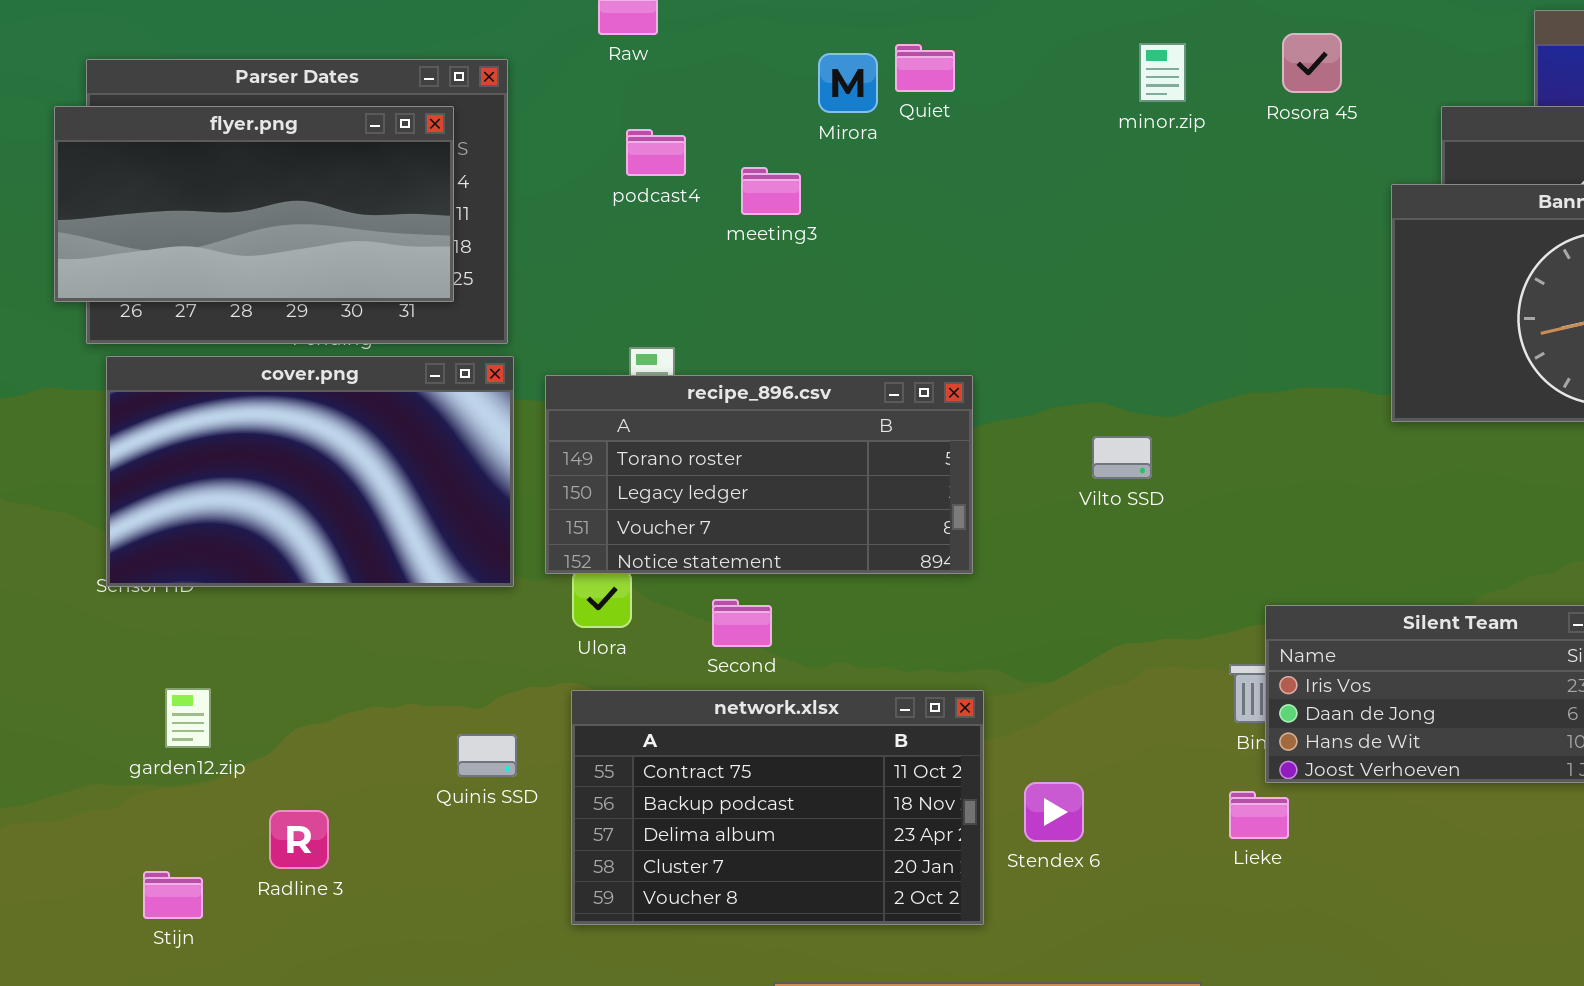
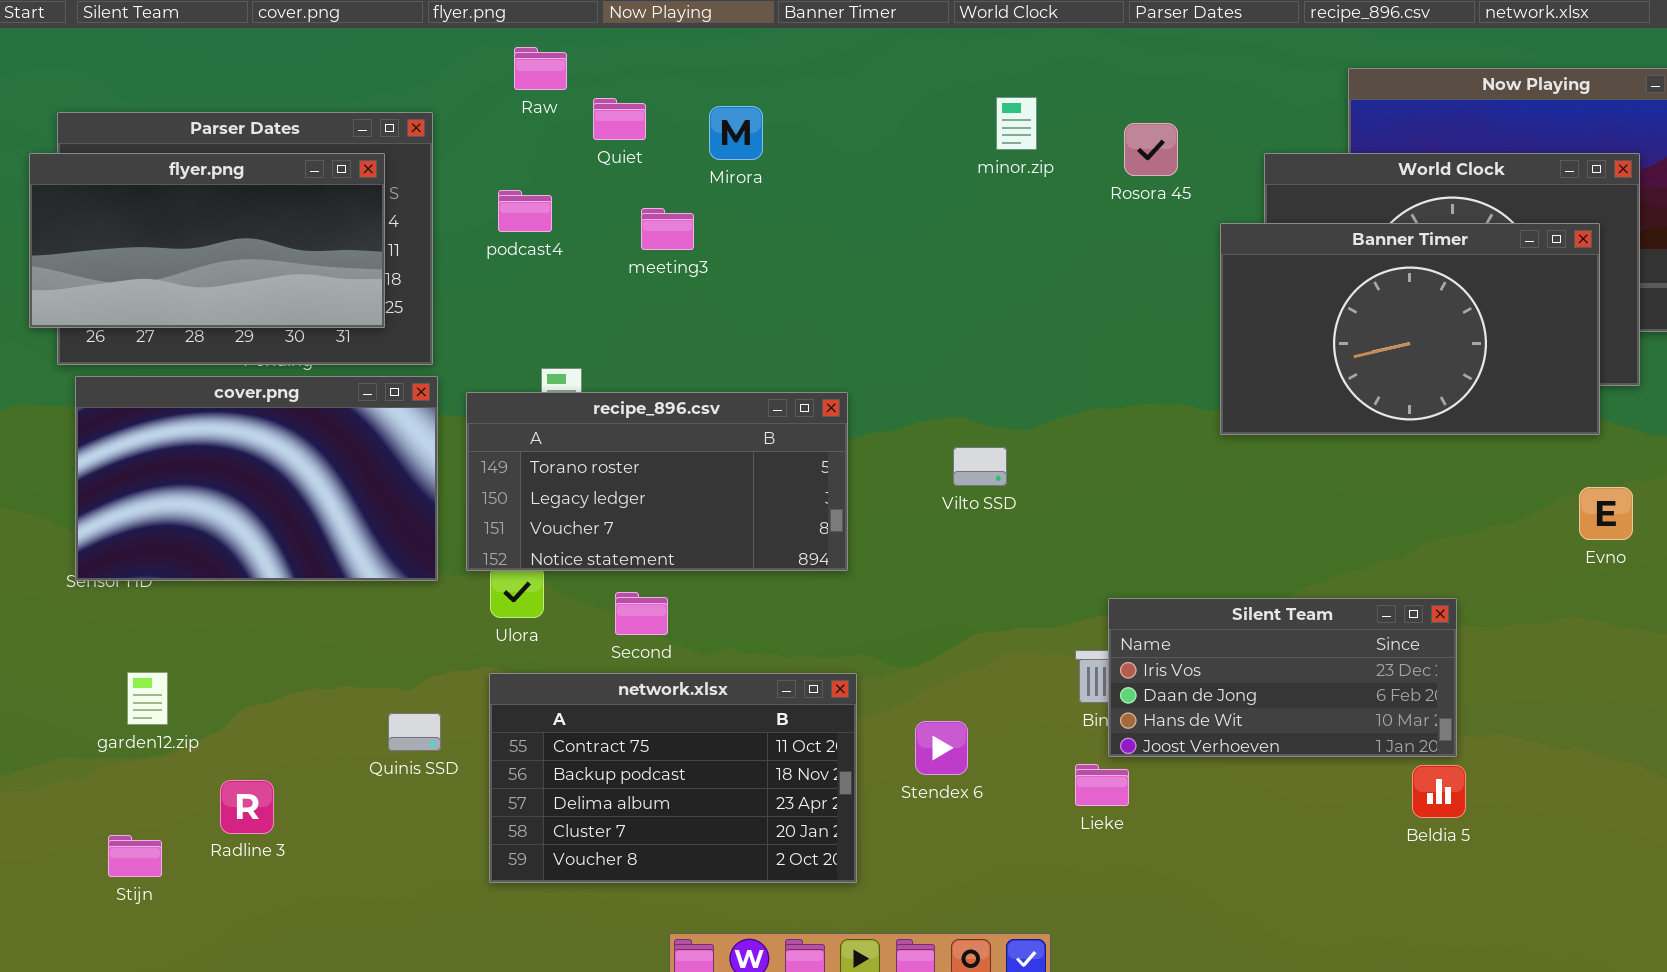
Rosora 45: [1282,33,1342,93] -> [1124,123,1178,176], moved
Quiet: [895,44,955,92] -> [593,98,646,140], moved
podcast4: [626,129,686,176] -> [498,190,552,232], moved
Stendex 6: [1024,782,1084,842] -> [915,721,968,775], moved

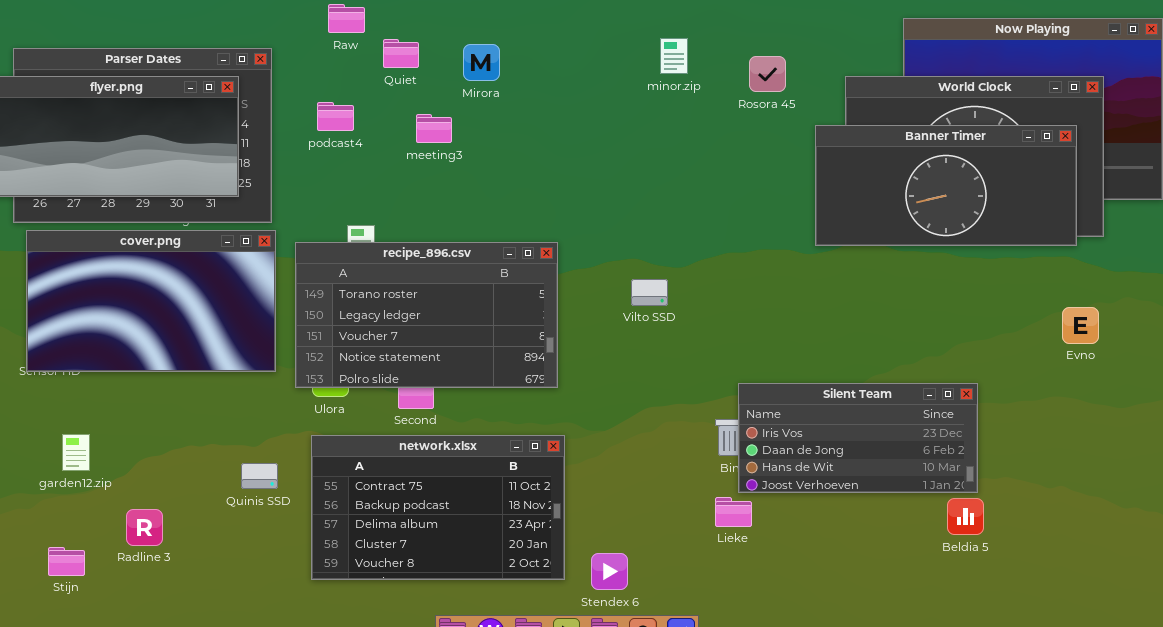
Banner Timer: [1220,223,1600,435] -> [815,125,1077,246], resized
recipe_896.csv: [466,392,848,571] -> [295,242,558,388], resized
Stendex 6: [915,721,968,775] -> [591,553,628,590], moved

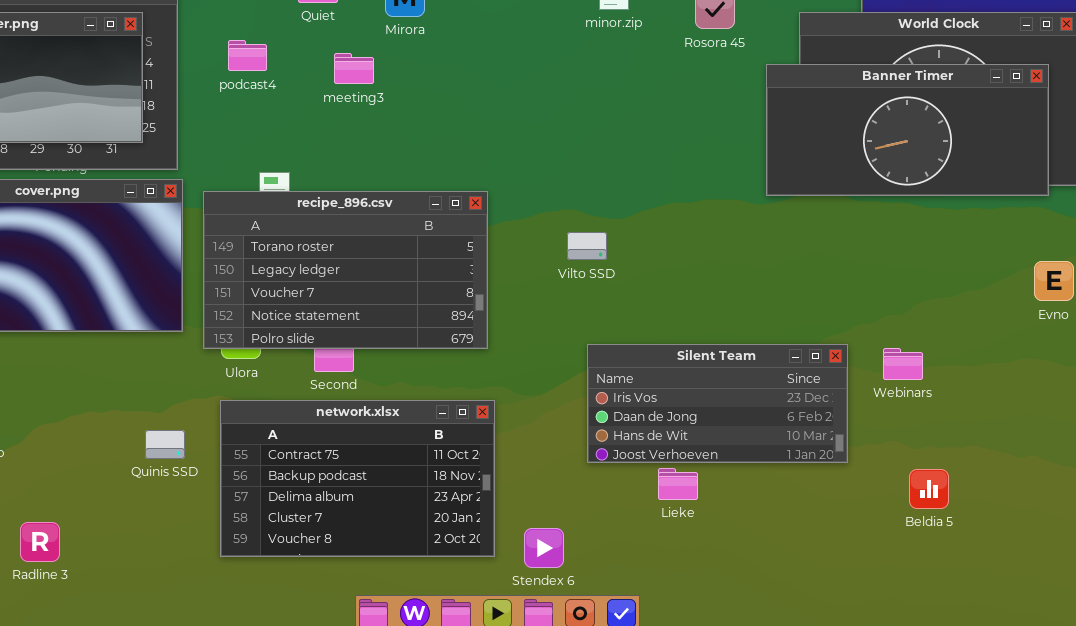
Silent Team: [738,383,978,493] -> [587,344,848,463], moved
Radline 3: [126,509,163,546] -> [20,522,60,562], moved

